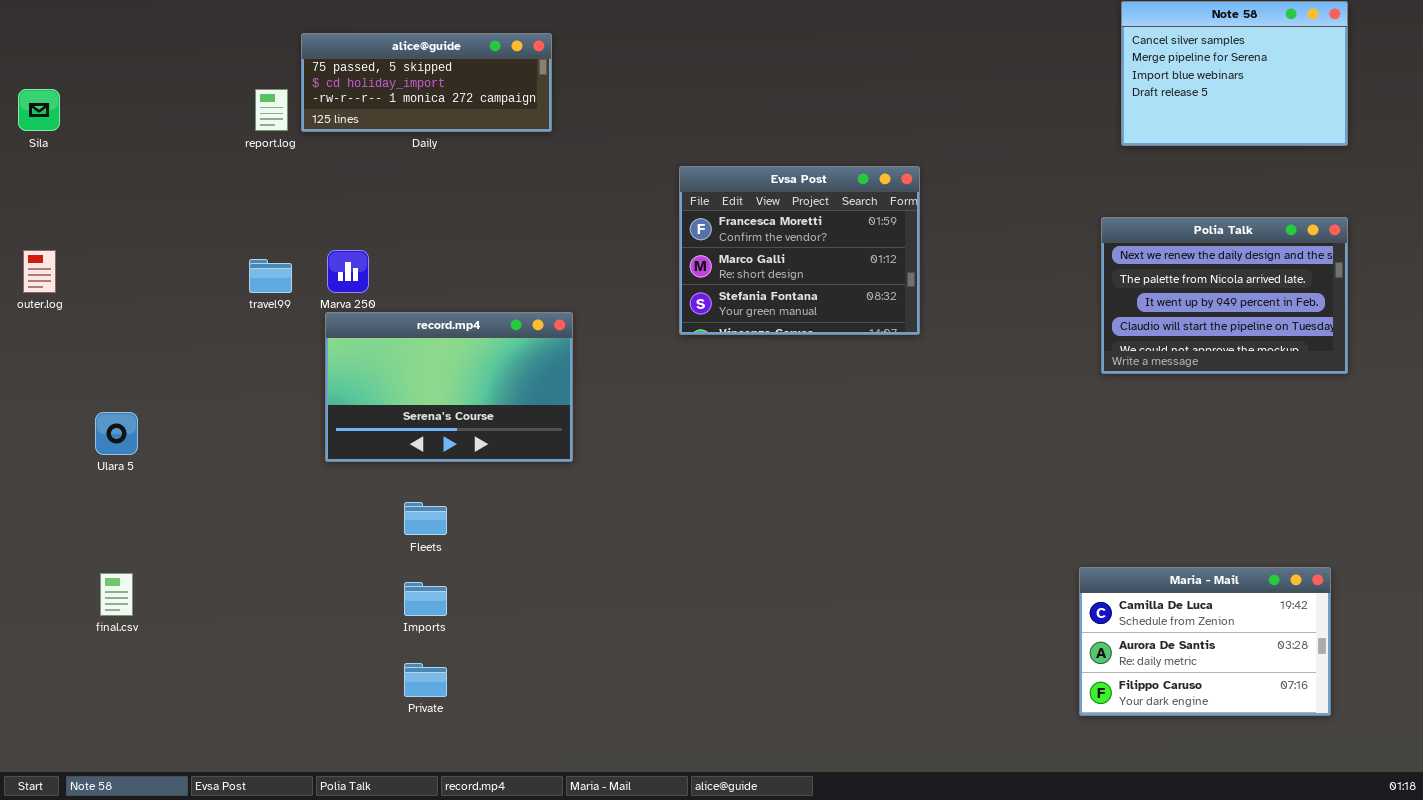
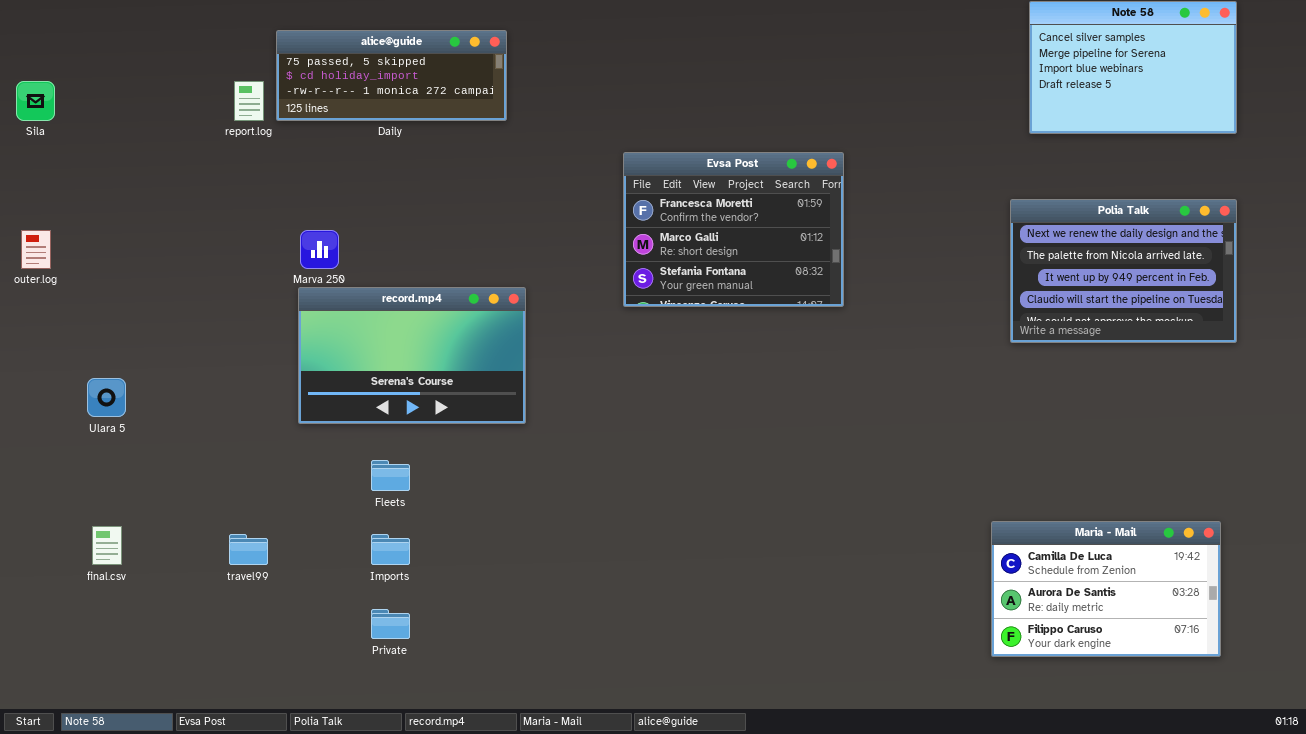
travel99: [249,259,292,293] -> [229,534,268,565], moved

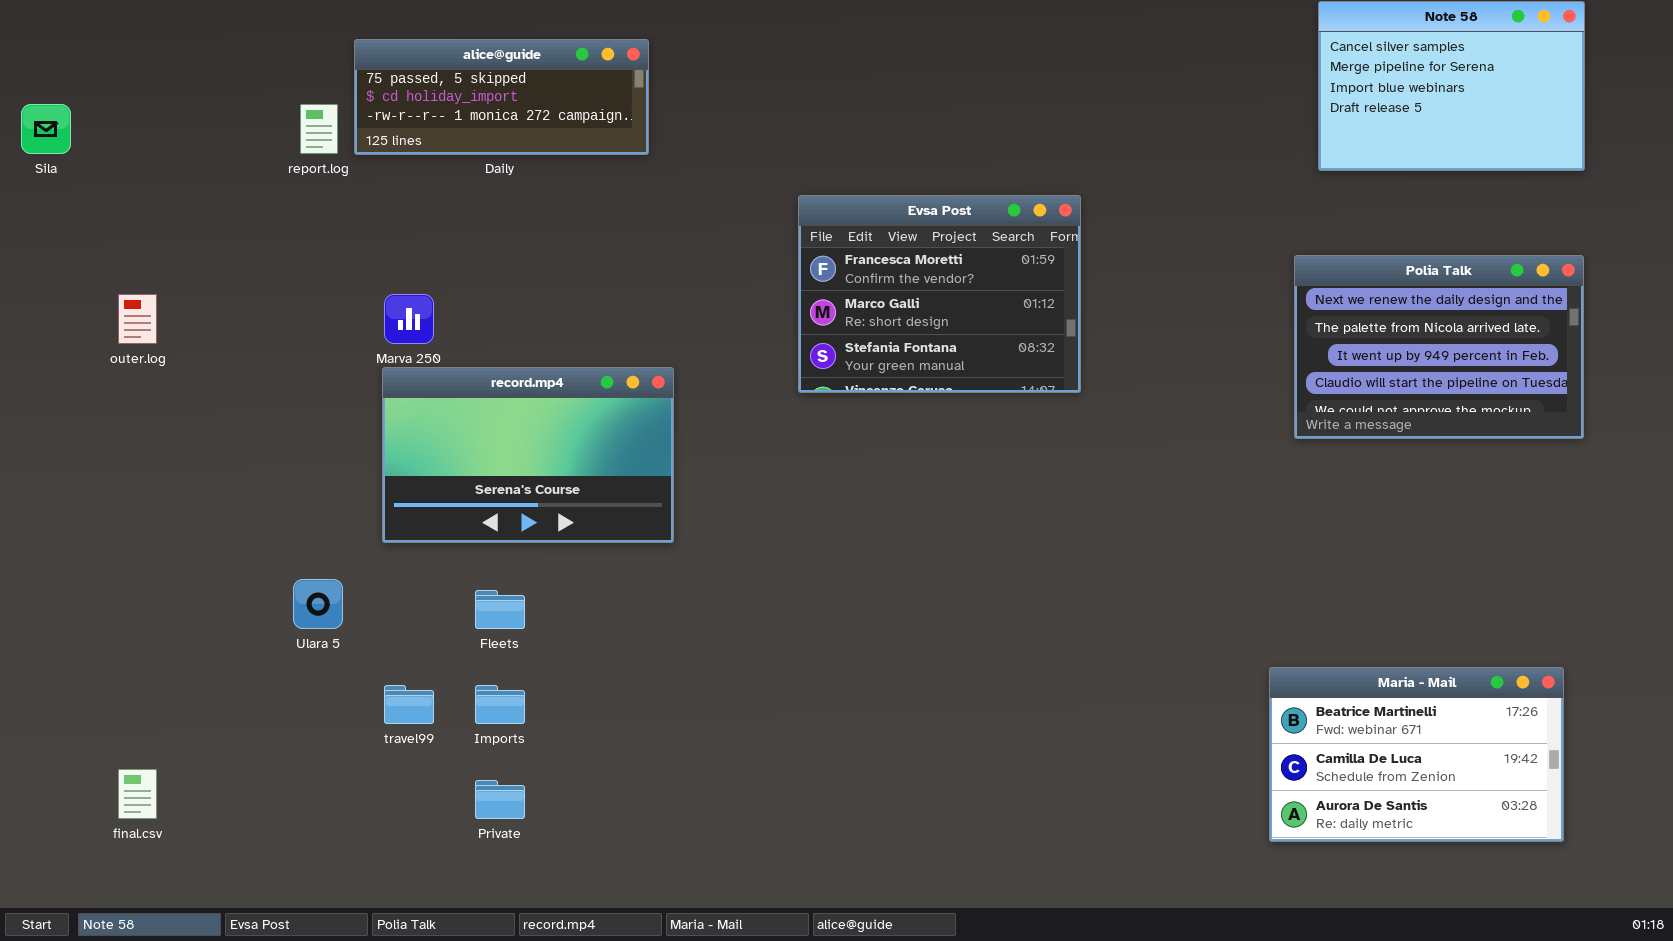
outer.log: [21,230,51,269] -> [118,294,157,344], moved
Ulara 5: [87,378,126,417] -> [293,579,343,629], moved
Maria - Mail: [991,521,1221,657] -> [1269,667,1564,842], scrolled up 1 row
final.csv: [92,526,122,565] -> [118,769,157,819], moved
travel99: [229,534,268,565] -> [384,685,434,724], moved

